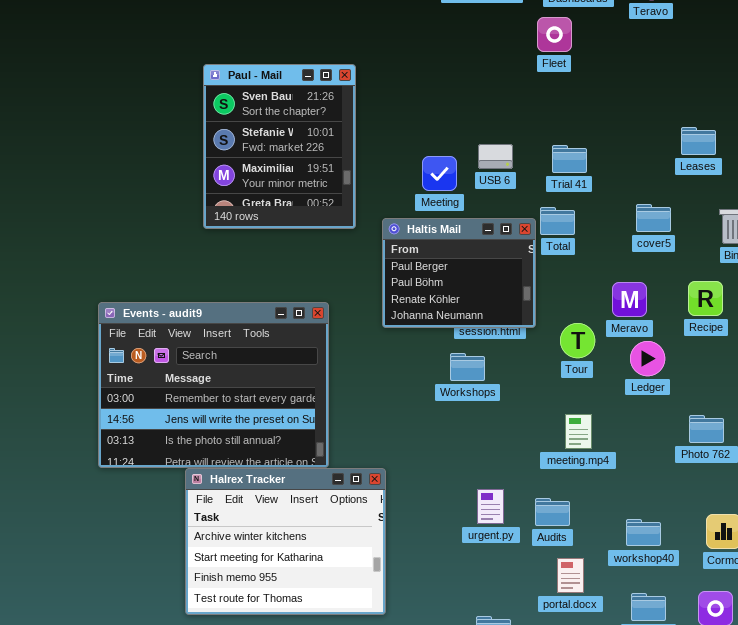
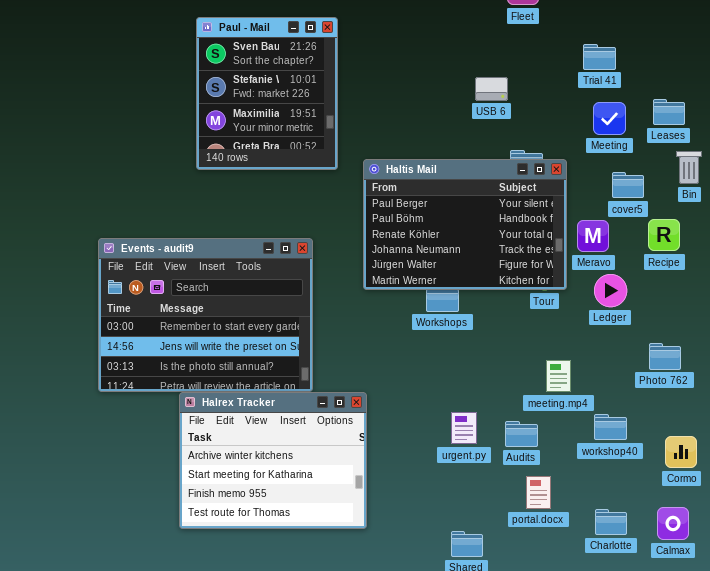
Leases: [681,127,716,155] -> [653,99,685,125], moved
USB 6: [478,144,513,169] -> [475,77,508,101], moved
Trial 41: [552,145,587,173] -> [583,44,616,70], moved
Meeting: [422,156,457,191] -> [593,102,626,135], moved
cover5: [636,204,671,232] -> [612,172,644,198], moved
Haltis Mail: [382,218,536,328] -> [363,159,567,290], resized
meeting.mp4: [565,414,592,449] -> [546,360,571,392], moved
workshop40: [626,519,661,546] -> [594,414,627,440], moved

